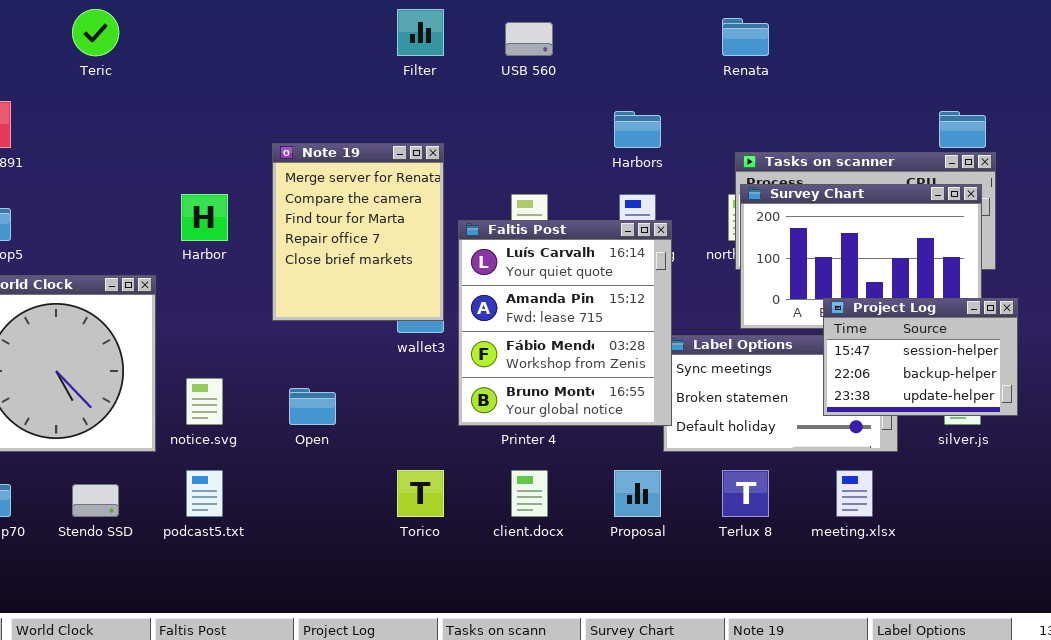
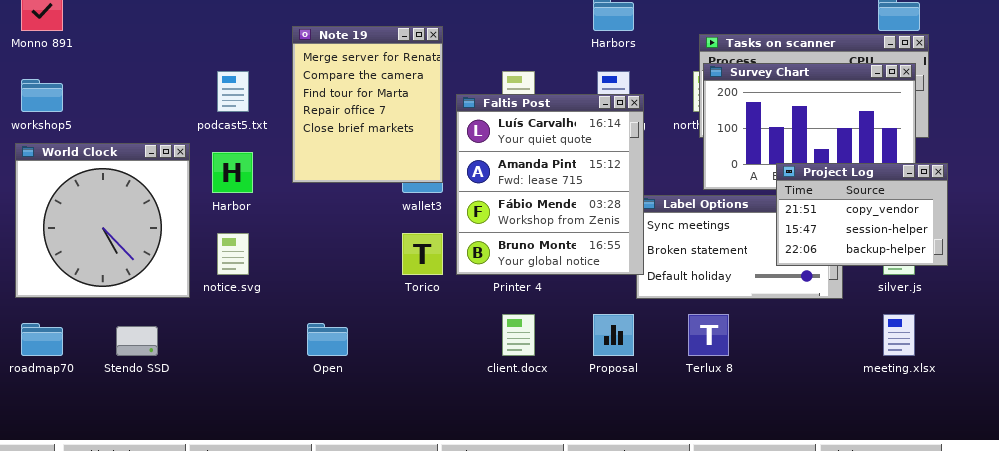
Harbor: [181,194,228,241] -> [212,152,253,193], moved
Project Log: [823,298,1018,416] -> [776,163,948,266], scrolled up 1 row
Open: [289,388,336,425] -> [307,323,348,356], moved
podcast5.txt: [186,470,223,517] -> [217,71,249,112], moved
Torico: [397,470,444,517] -> [402,233,443,275], moved
meeting.xlsx: [836,470,873,517] -> [883,314,915,356], moved

